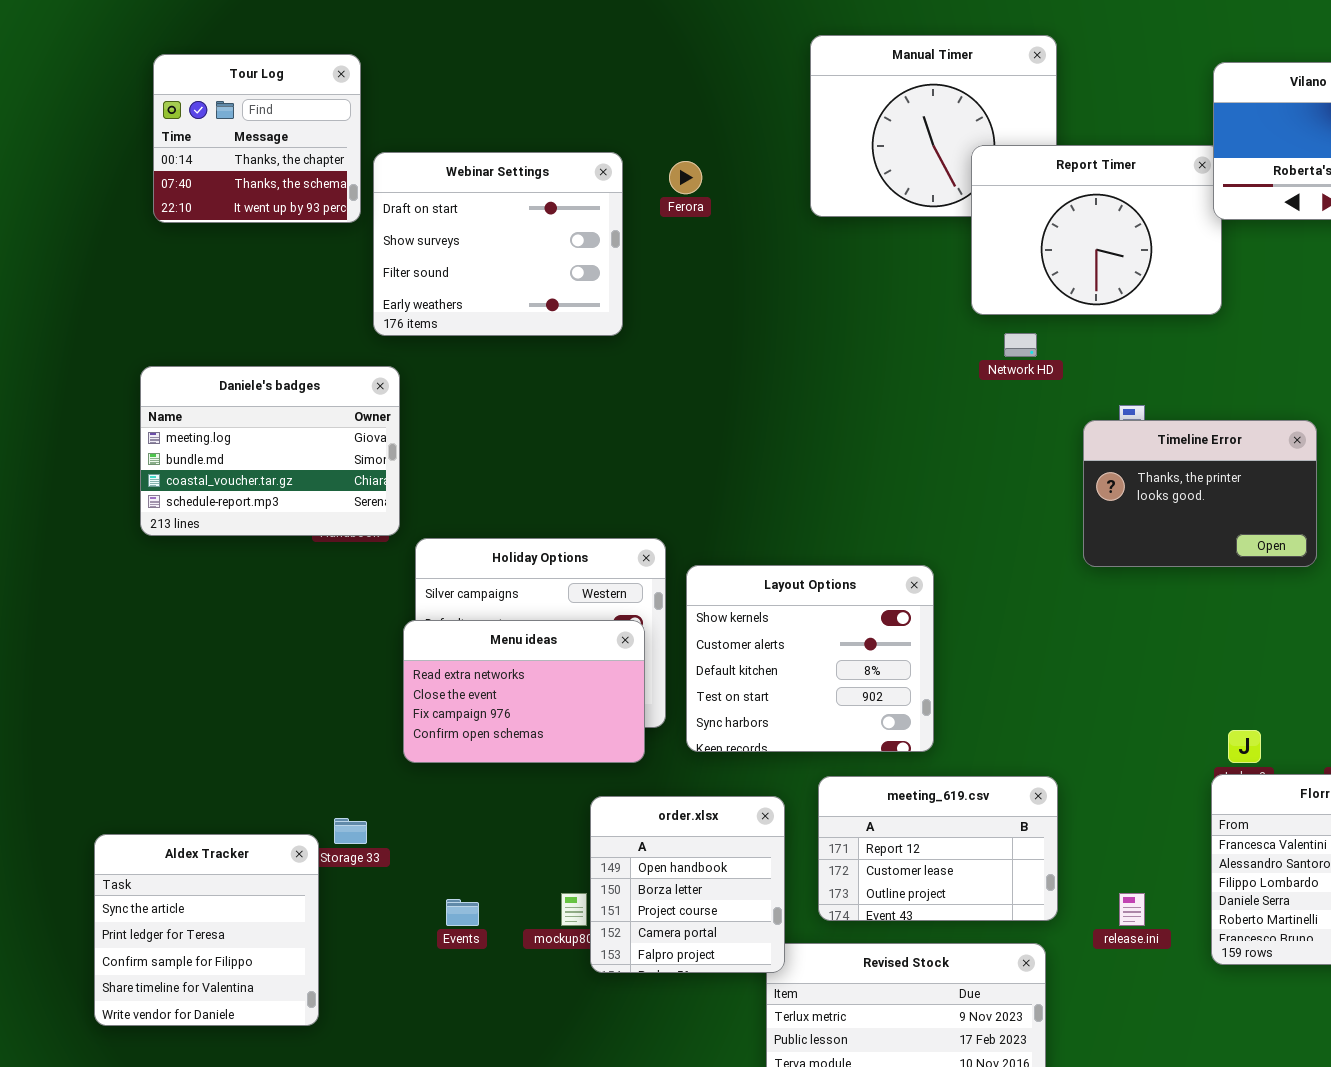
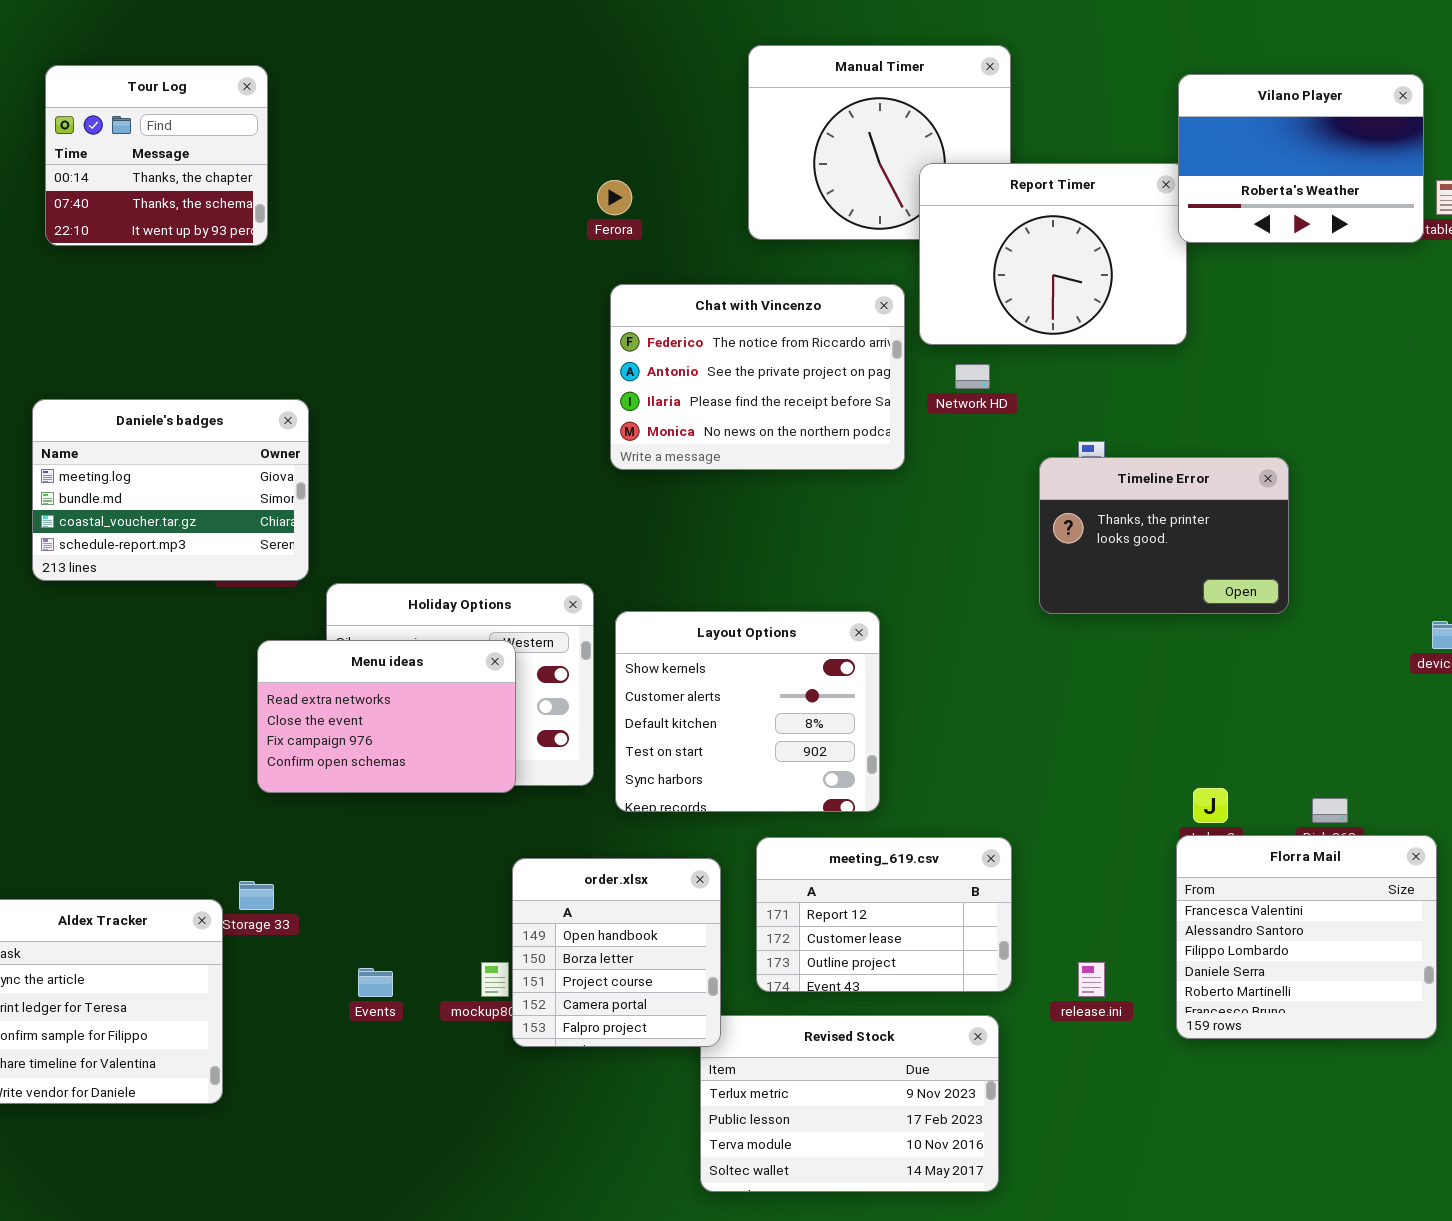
Webinar Settings: [373,152,623,336] -> none, closed
Chat with Vincenzo: none -> [610,284,905,470], opened
Menu ideas: [403,620,645,763] -> [257,640,516,793], moved

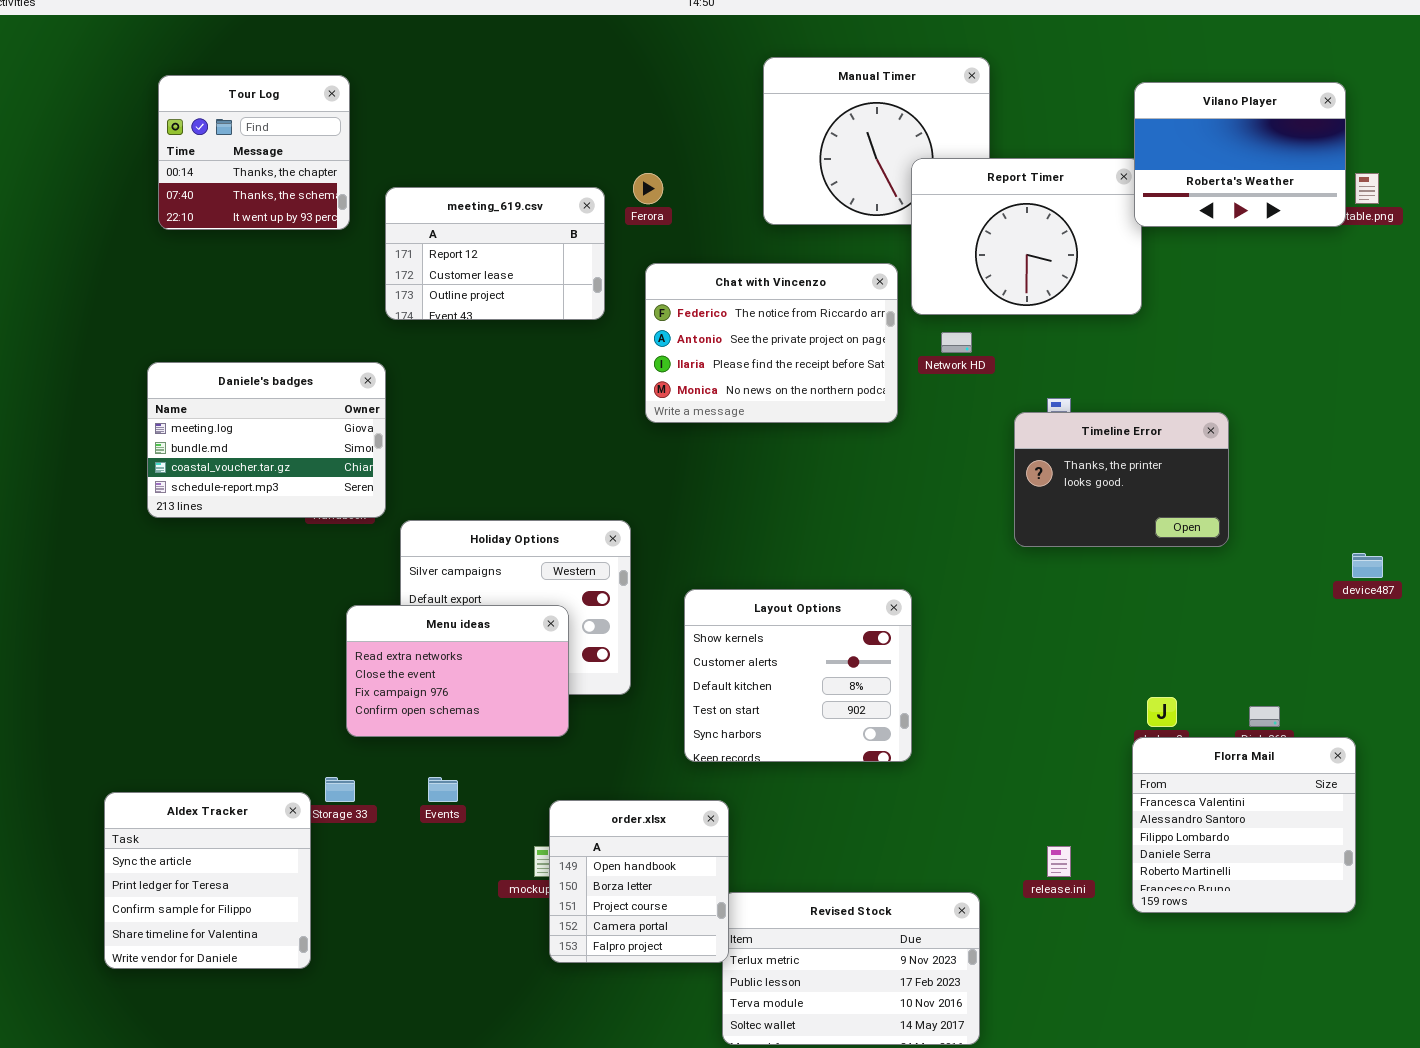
Layout Options: [615,611,880,812] -> [684,589,912,762], moved
Menu ideas: [257,640,516,793] -> [346,605,569,737], moved
meeting_619.csv: [756,837,1012,992] -> [385,187,605,320], moved
order.xlsx: [512,858,721,1047] -> [549,800,729,963], moved
Events: [358,968,393,997] -> [428,777,458,802], moved

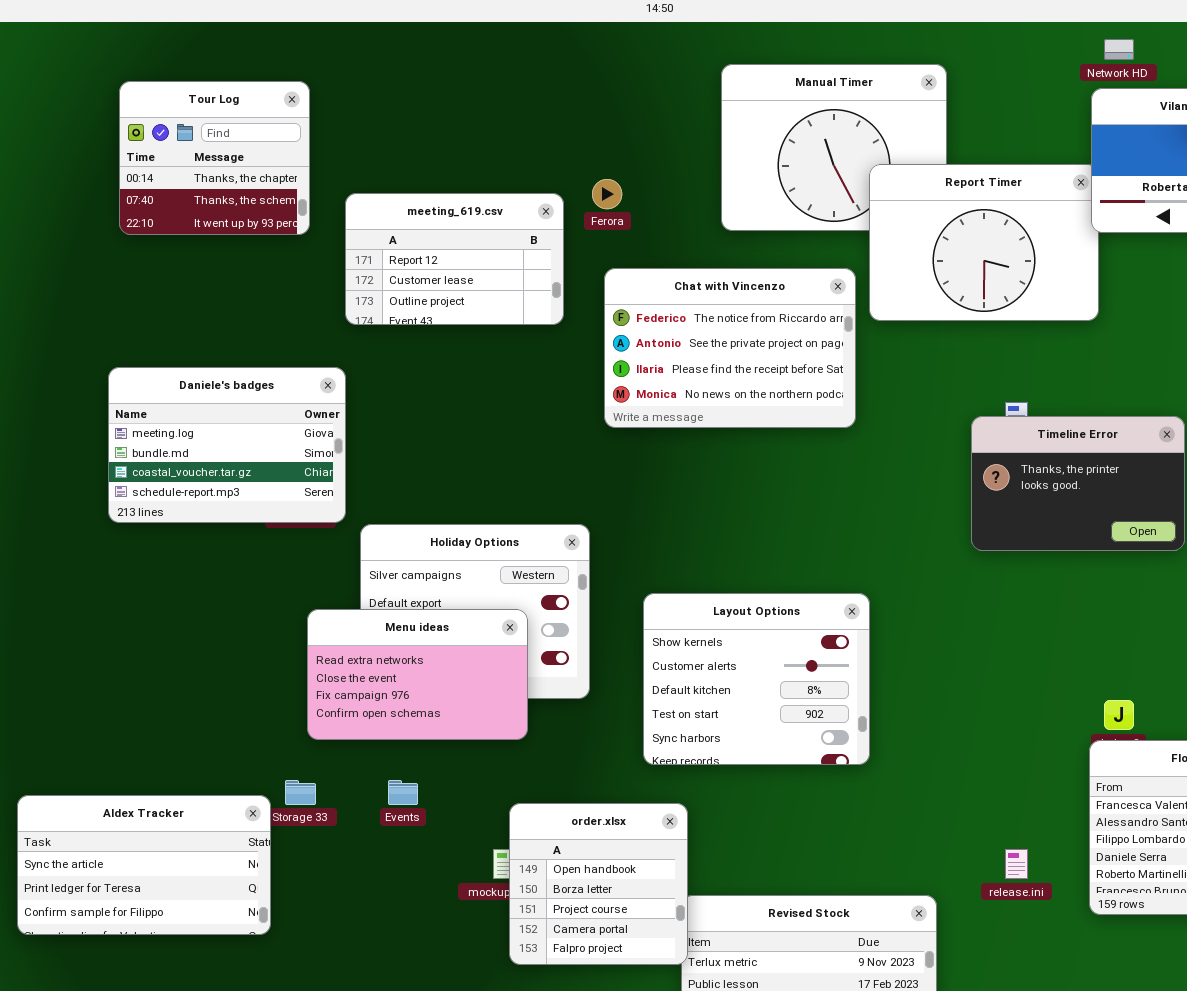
Network HD: [941,332,972,353] -> [1104,39,1134,60], moved
Aldex Tracker: [104,792,311,969] -> [17,795,271,935], resized

